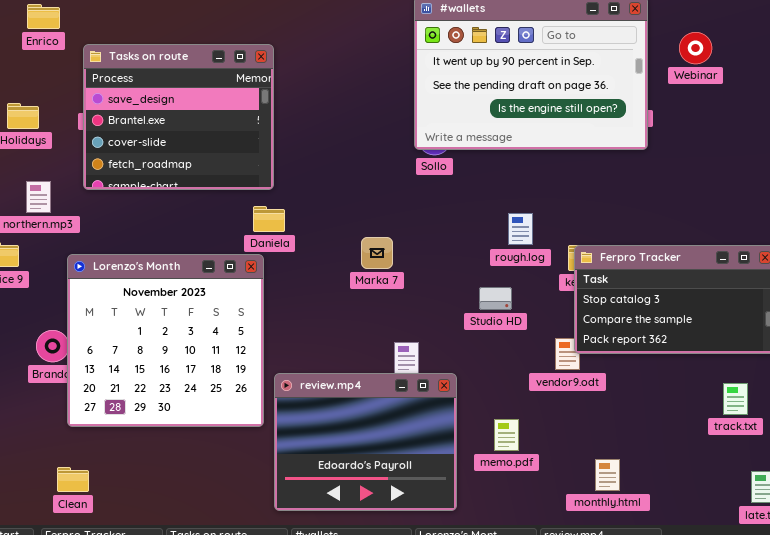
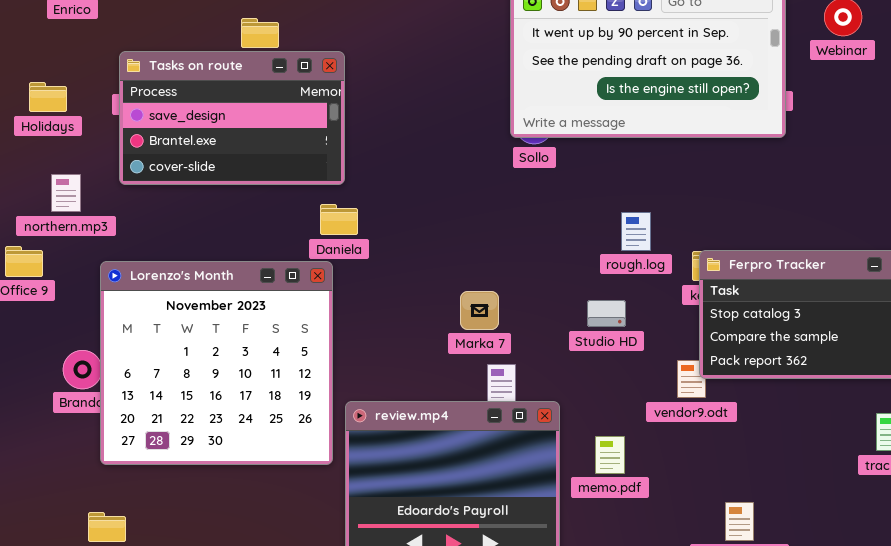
Tasks on route: [83,44,274,190] -> [119,51,345,185], resized
Marka 7: [361,237,393,269] -> [460,291,499,330], moved
memo.pdf: [494,419,519,451] -> [595,436,625,474], moved

